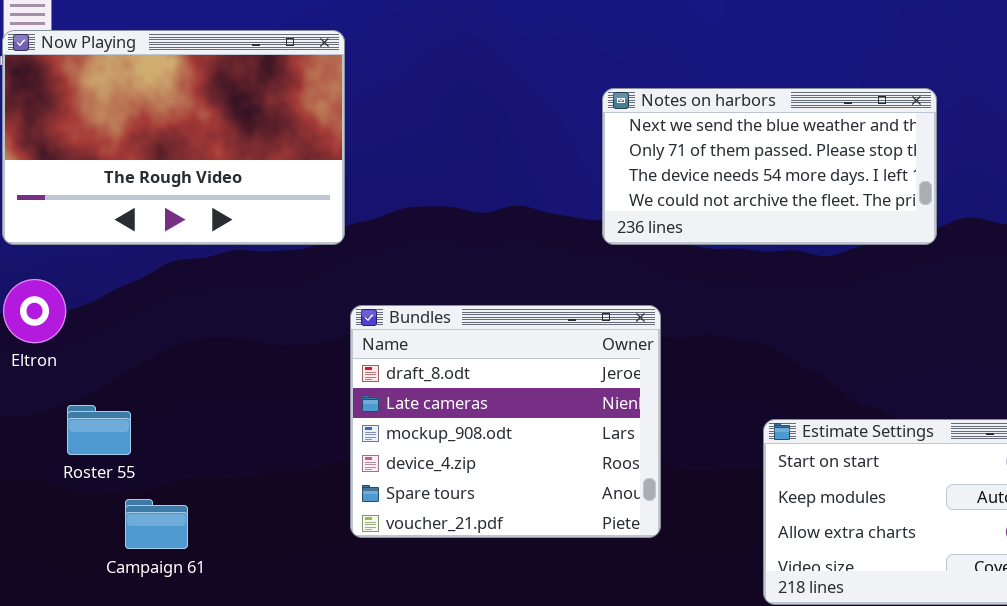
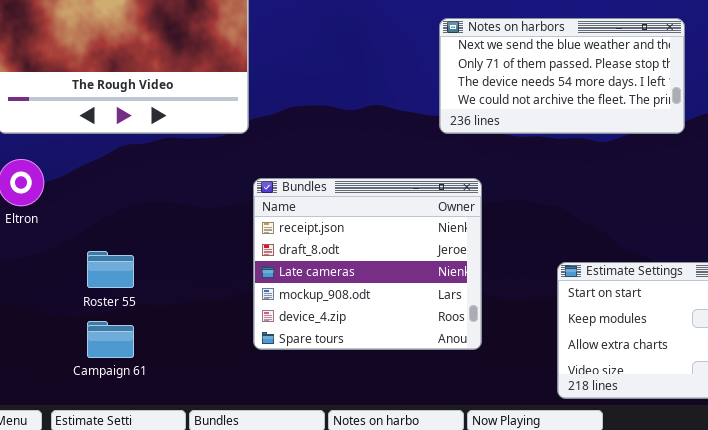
Bundles: [350,305,661,538] -> [253,178,482,350], scrolled up 1 row
Roster 55: [67,405,131,455] -> [87,251,134,288], moved

